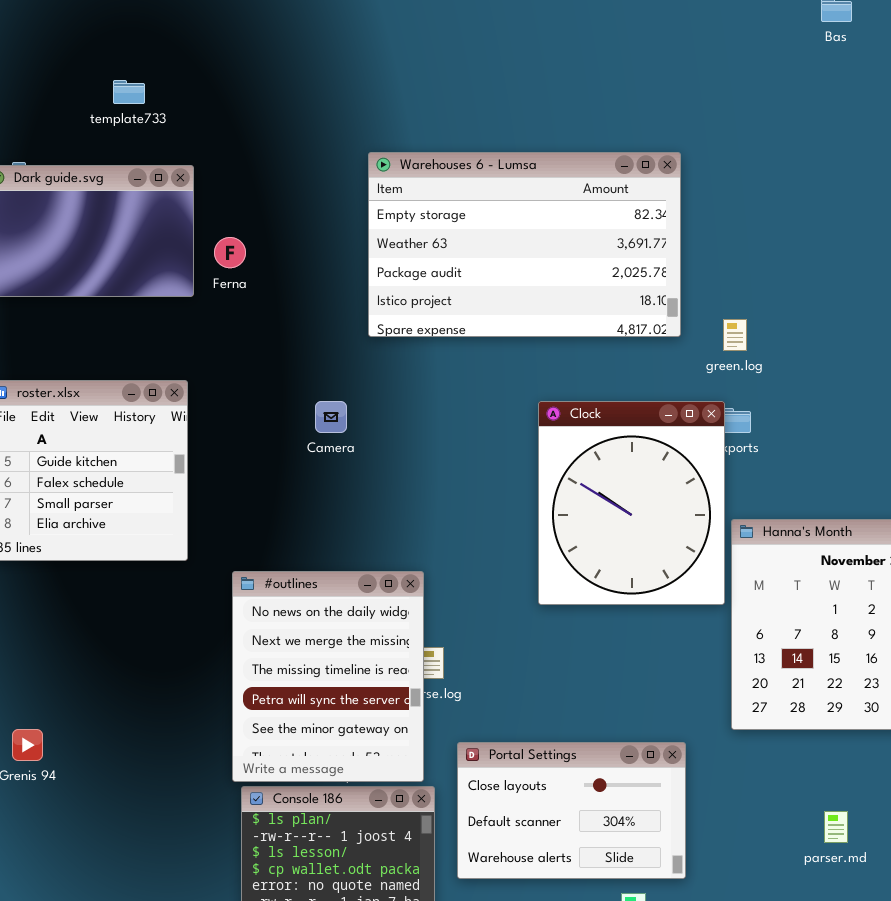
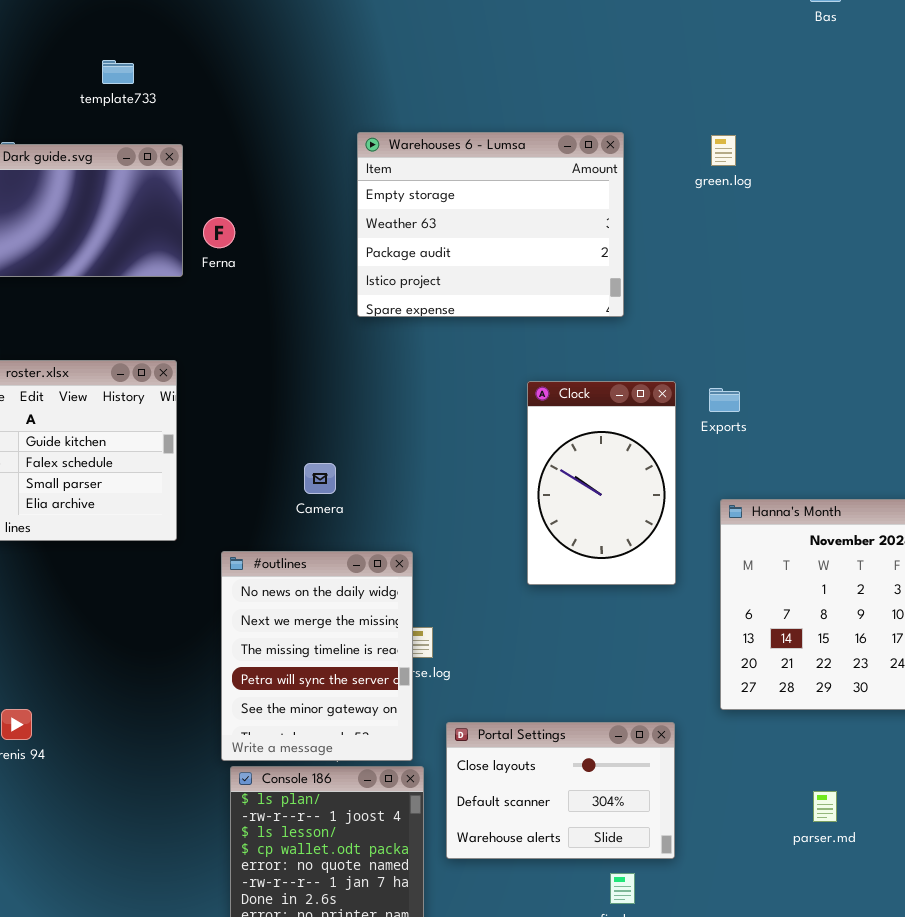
Warehouses 6 - Lumsa: [368,152,681,337] -> [357,132,624,317], resized
green.log: [723,319,747,351] -> [711,135,736,166], moved
Camera: [315,401,347,433] -> [304,463,336,494], moved
Clock: [538,401,725,605] -> [527,381,676,585], resized

